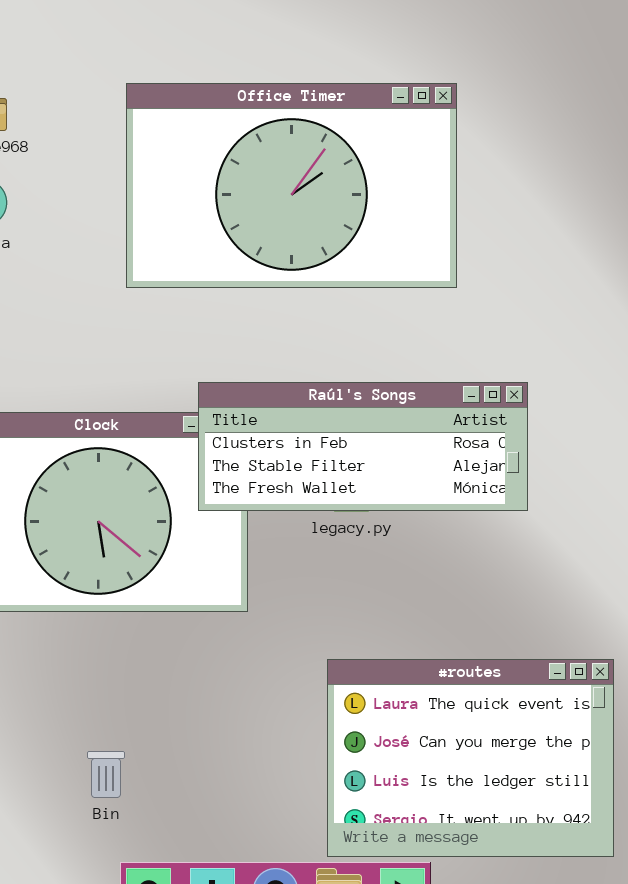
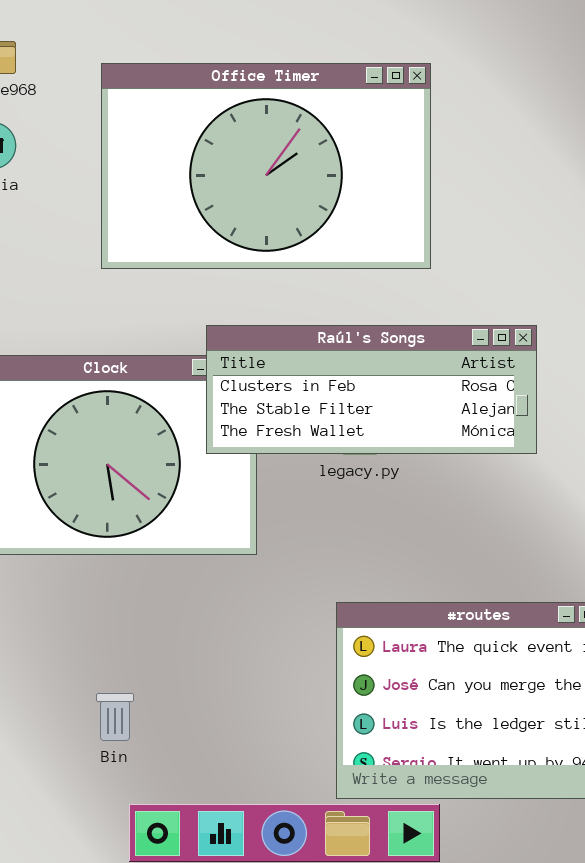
Office Timer: [126,83,457,288] -> [101,63,431,269], moved

